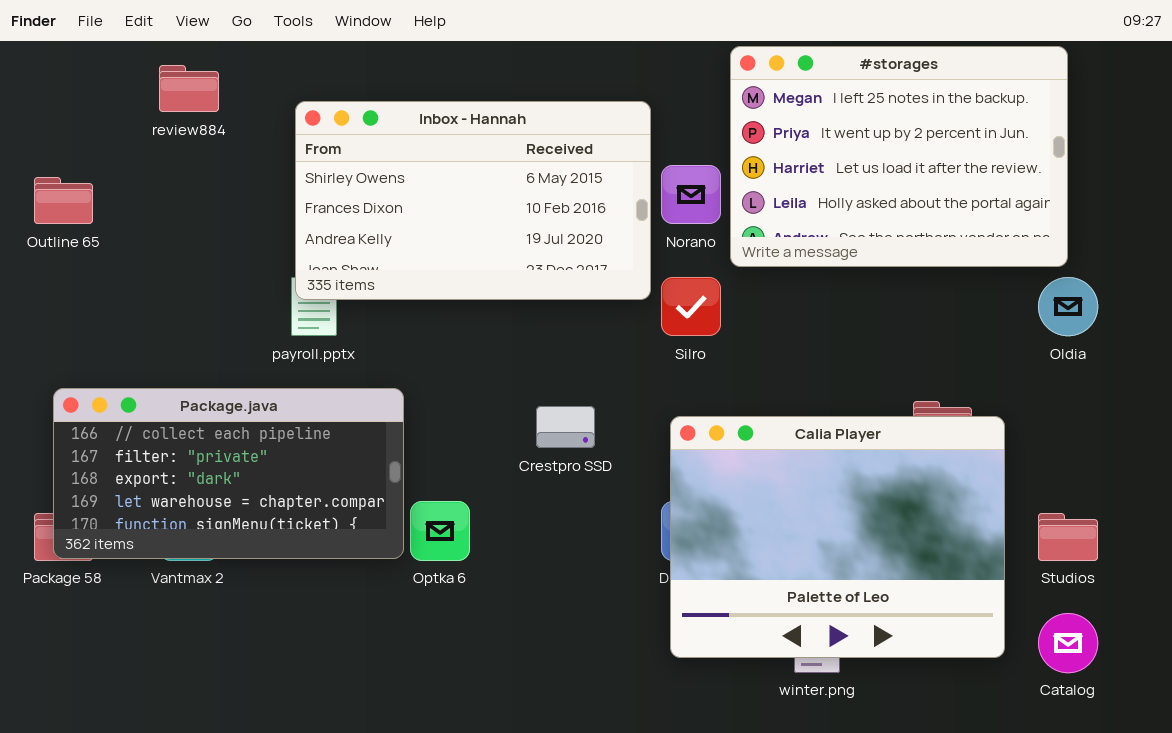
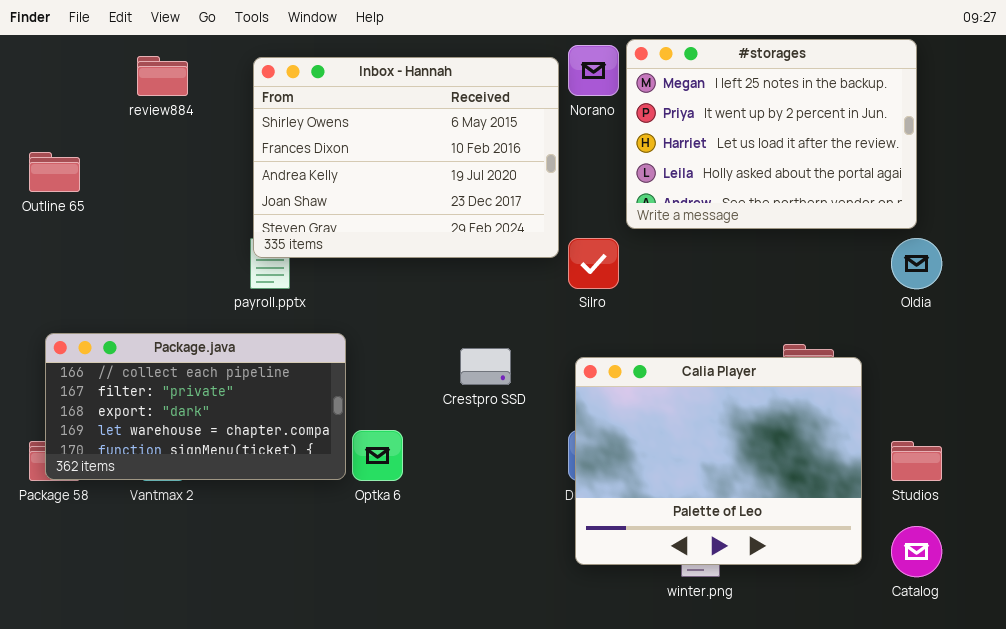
Inbox - Hannah: [295,101,651,300] -> [253,57,559,258], resized
Norano: [661,165,721,224] -> [568,45,619,96], moved

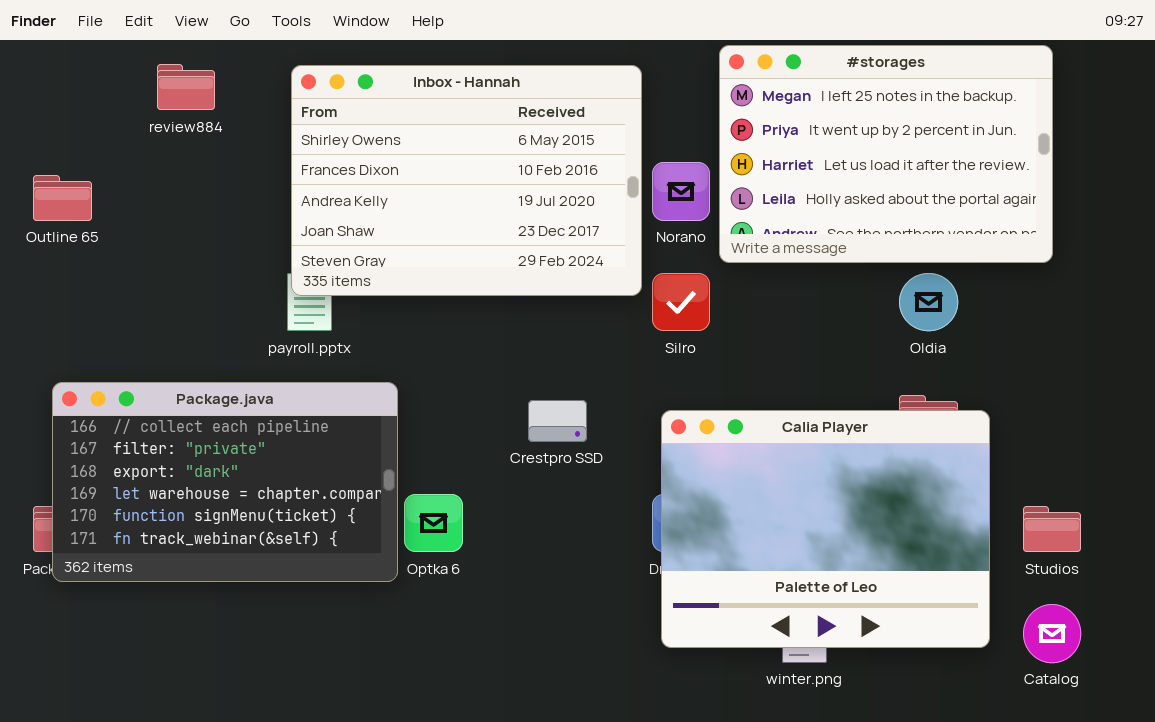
Norano: [568,45,619,96] -> [652,162,710,221], moved
Oldia: [891,238,942,289] -> [899,273,958,331], moved
Package.java: [45,333,346,480] -> [52,382,398,582], resized

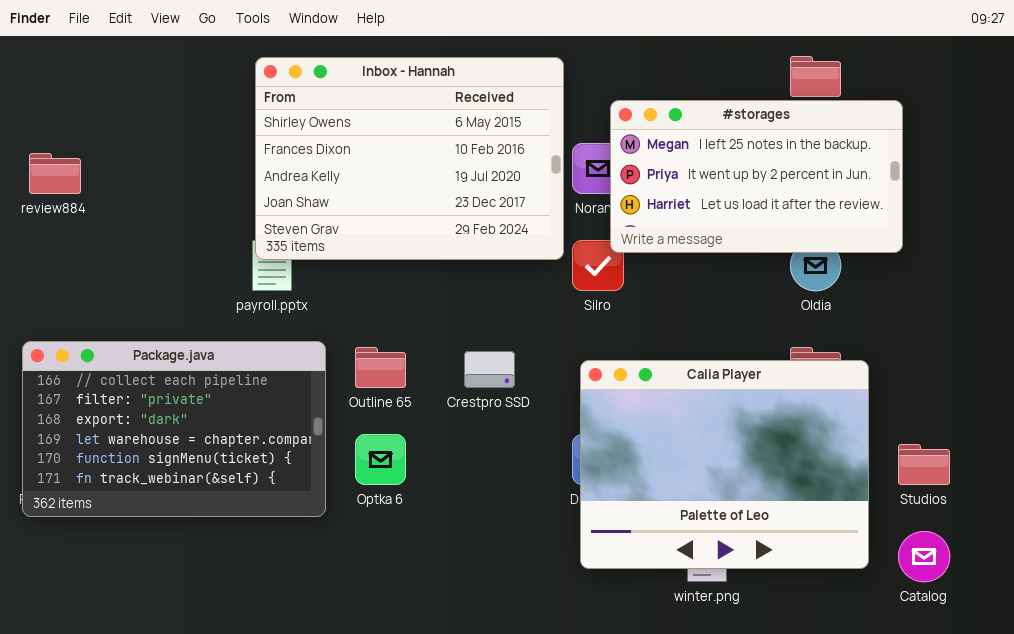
#storages: [719,45,1053,263] -> [610,100,903,253], moved, resized
review884: [157,64,215,110] -> [29,153,81,194], moved
Outline 65: [33,175,92,221] -> [355,347,406,388], moved
Package.java: [52,382,398,582] -> [22,341,326,517], moved

